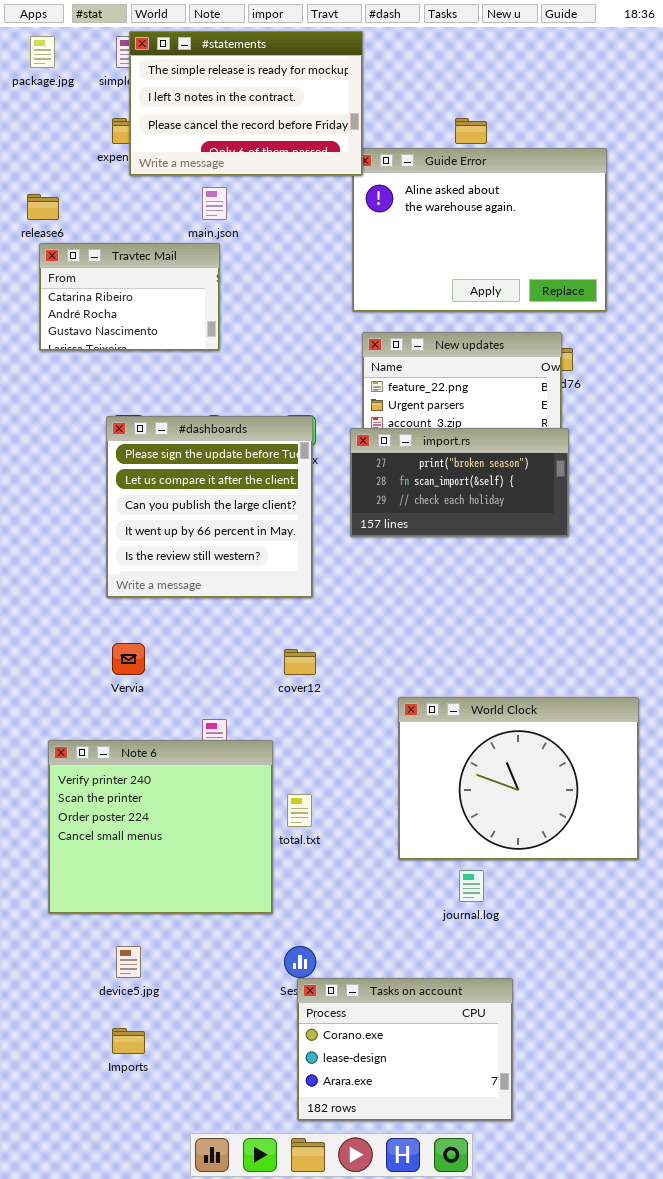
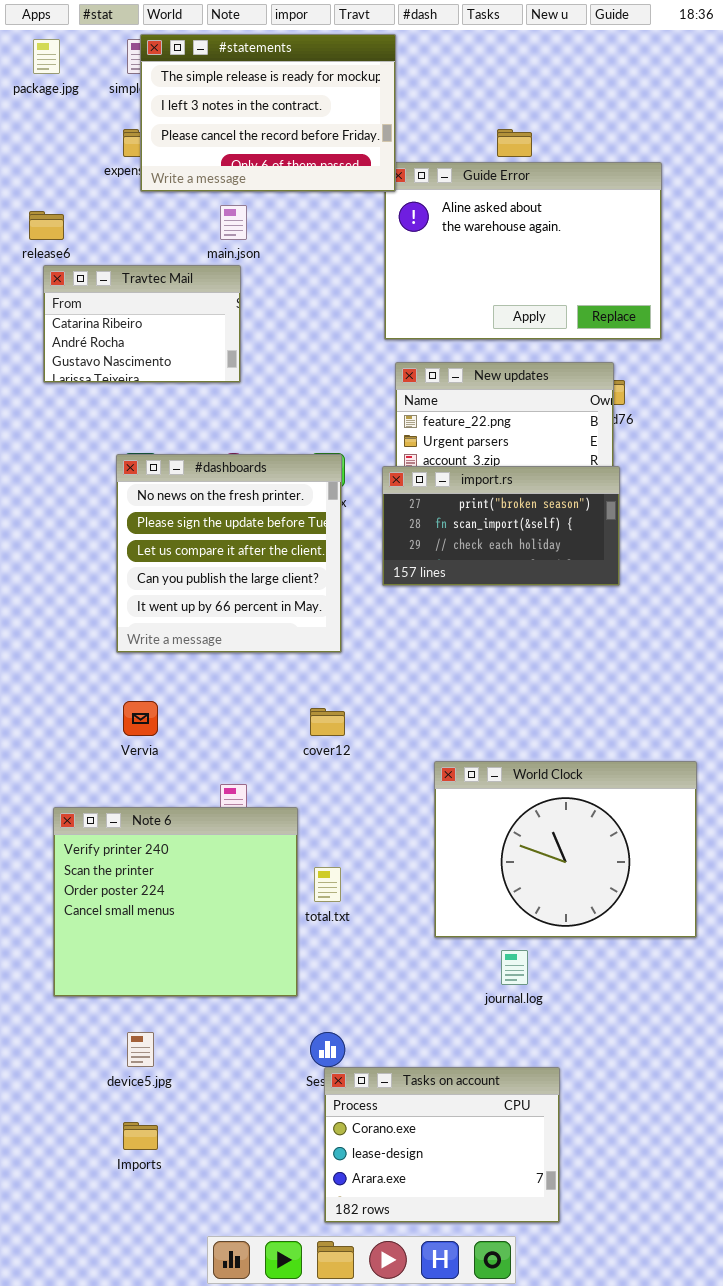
#dashboards: [106,416,313,598] -> [116,454,342,653], scrolled up 1 row

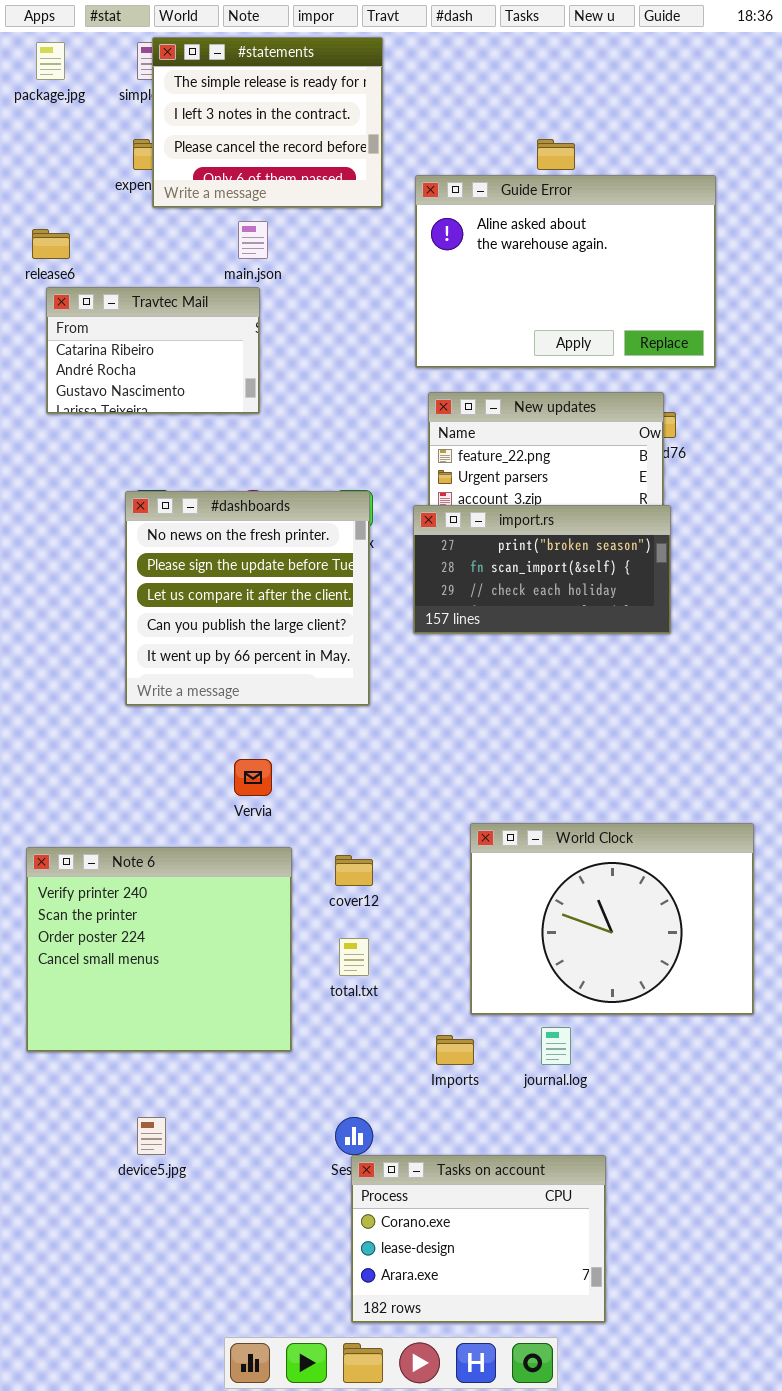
#statements: [140,34,396,192] -> [152,37,383,208], resized
Vervia: [123,701,158,736] -> [234,759,272,796], moved
cover12: [310,708,345,736] -> [335,855,373,886], moved
Note 6: [53,807,298,997] -> [26,847,292,1052], moved
Imports: [123,1122,158,1150] -> [436,1035,474,1065], moved

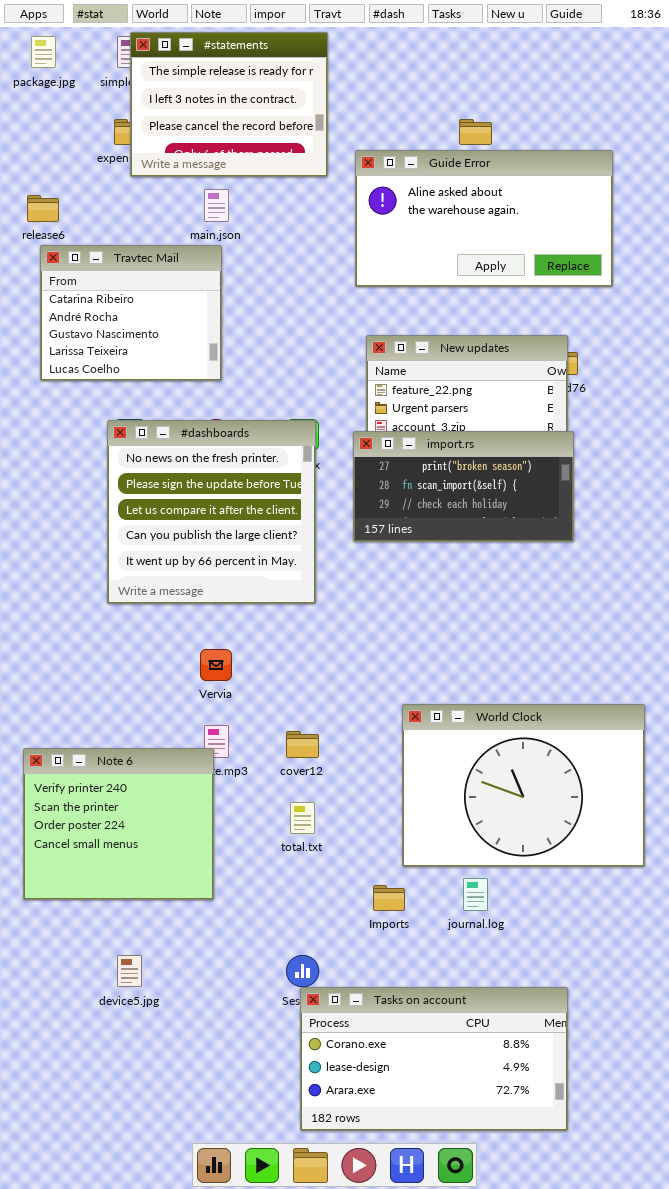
Guide Error: [415,175,716,368] -> [355,150,613,287], resized
Travtec Mail: [46,287,260,414] -> [40,245,222,381], resized
Note 6: [26,847,292,1052] -> [23,748,214,900], resized
Tasks on account: [351,1155,606,1323] -> [300,987,568,1131], resized

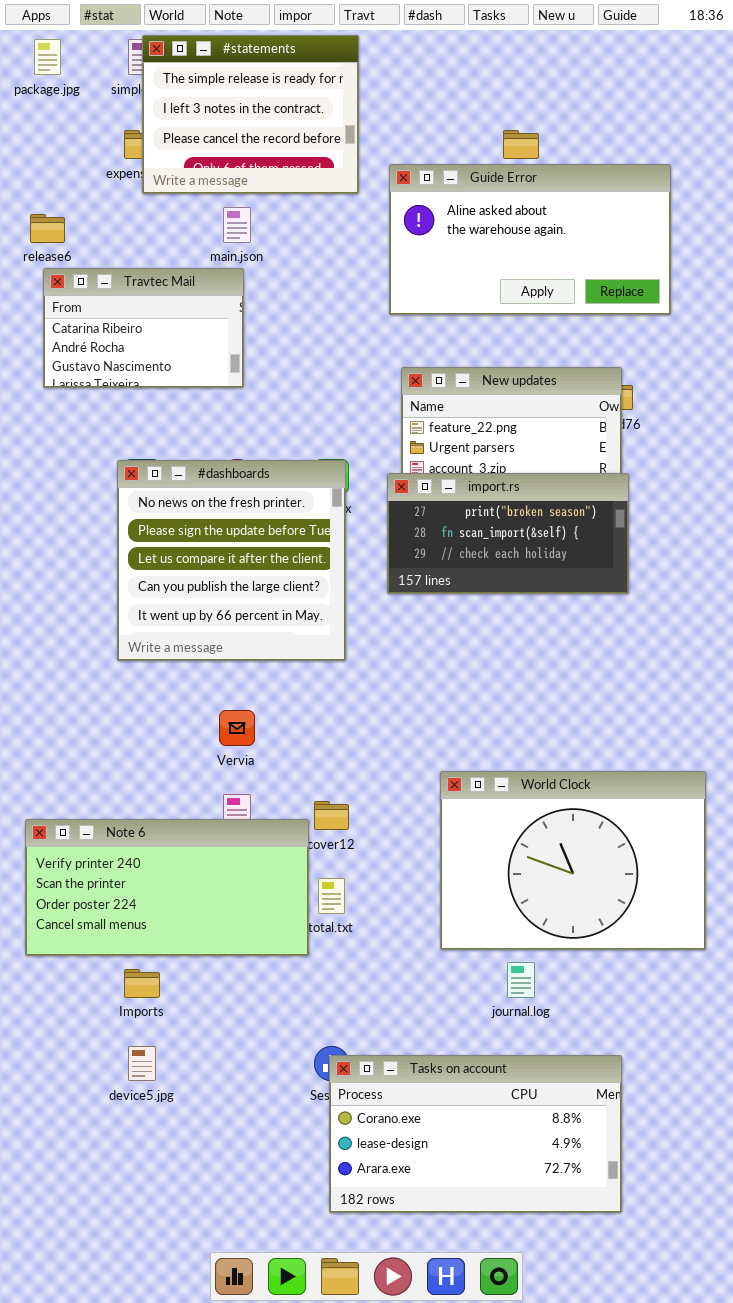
Travtec Mail: [40,245,222,381] -> [43,268,244,388], resized
Note 6: [23,748,214,900] -> [25,819,309,956], resized
Imports: [373,885,405,911] -> [124,969,160,998], moved
Tasks on account: [300,987,568,1131] -> [329,1055,622,1213], moved

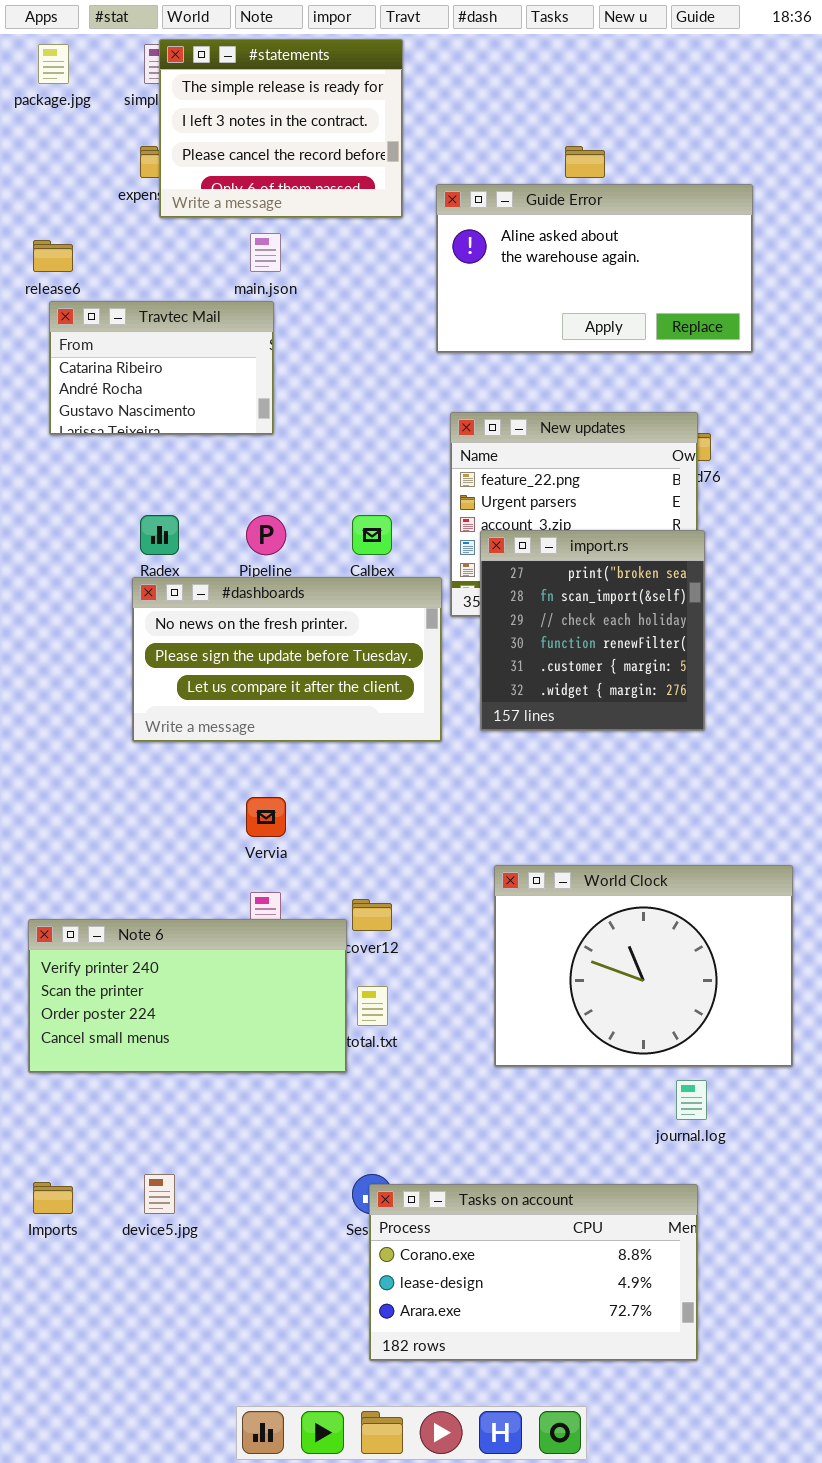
#dashboards: [117,460,346,661] -> [132,577,442,742], resized
import.rs: [387,473,629,594] -> [480,530,705,731], resized
journal.log: [507,962,535,998] -> [676,1080,707,1120], moved
Imports: [124,969,160,998] -> [33,1182,73,1214], moved

